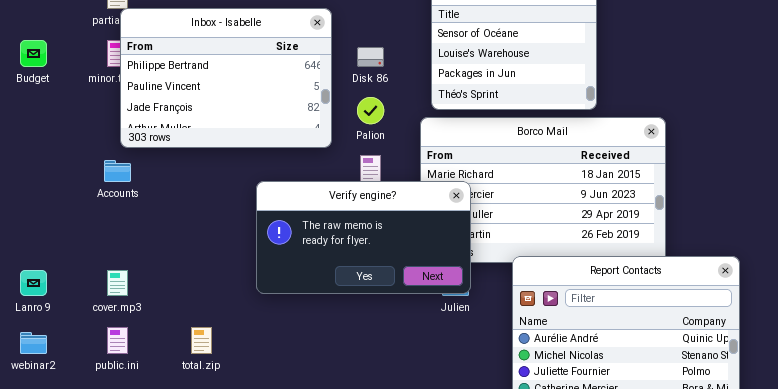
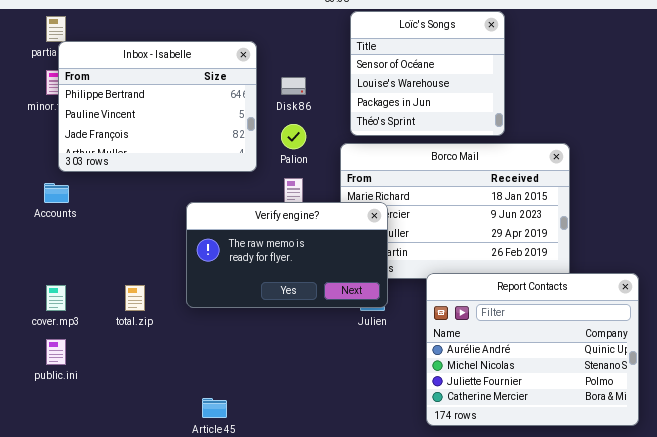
total.zip: [191,327,212,354] -> [125,285,145,311], moved

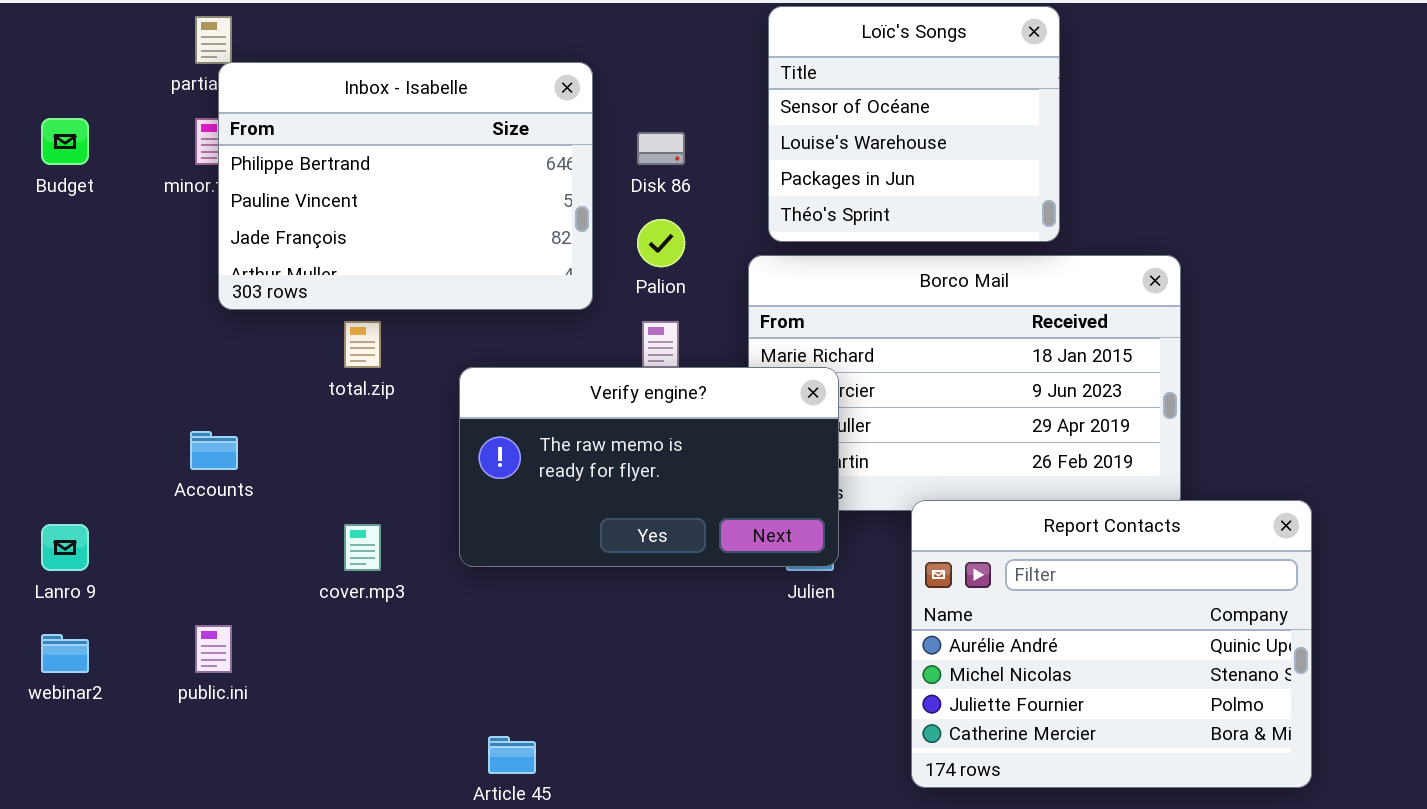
Accounts: [44,183,69,203] -> [190,431,238,470], moved
cover.mp3: [46,285,66,311] -> [344,524,381,571], moved
total.zip: [125,285,145,311] -> [344,321,381,368], moved

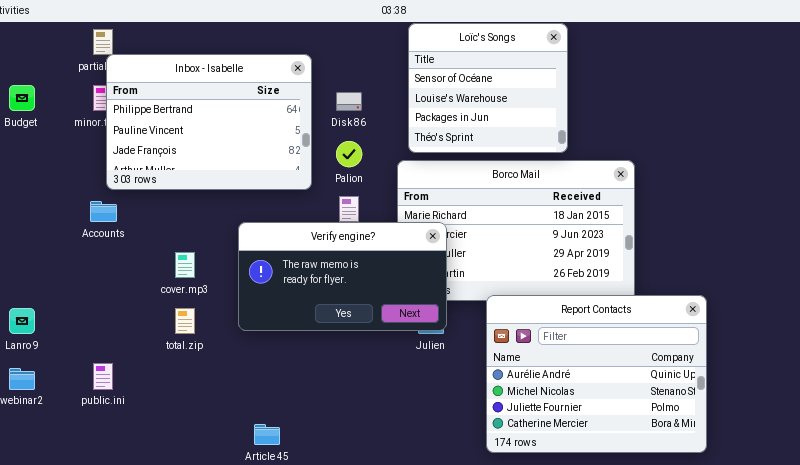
total.zip: [344,321,381,368] -> [175,308,195,334], moved
Accounts: [190,431,238,470] -> [90,201,117,222], moved
cover.mp3: [344,524,381,571] -> [175,252,195,278], moved

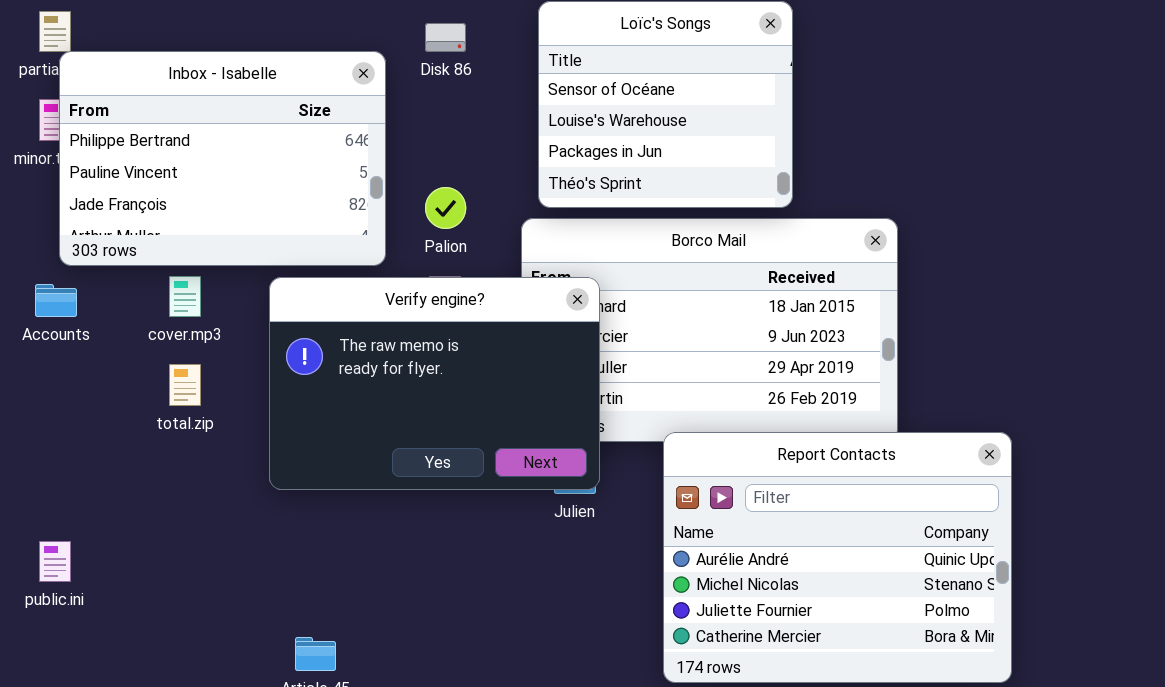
Disk 86: [336,92,362,111] -> [425,23,466,52], moved
Verify engine?: [238,222,447,331] -> [269,277,600,490], resized
cover.mp3: [175,252,195,278] -> [169,276,201,317], moved
total.zip: [175,308,195,334] -> [169,364,201,406], moved

